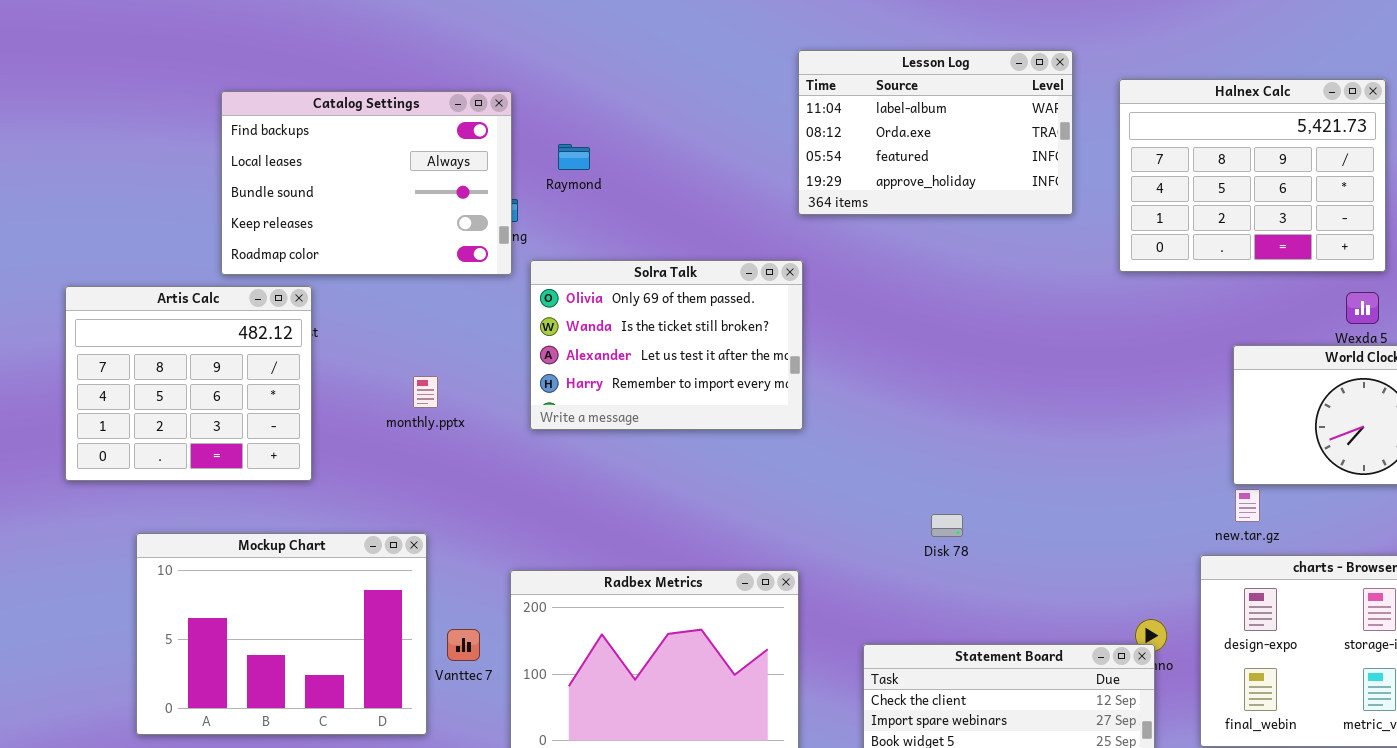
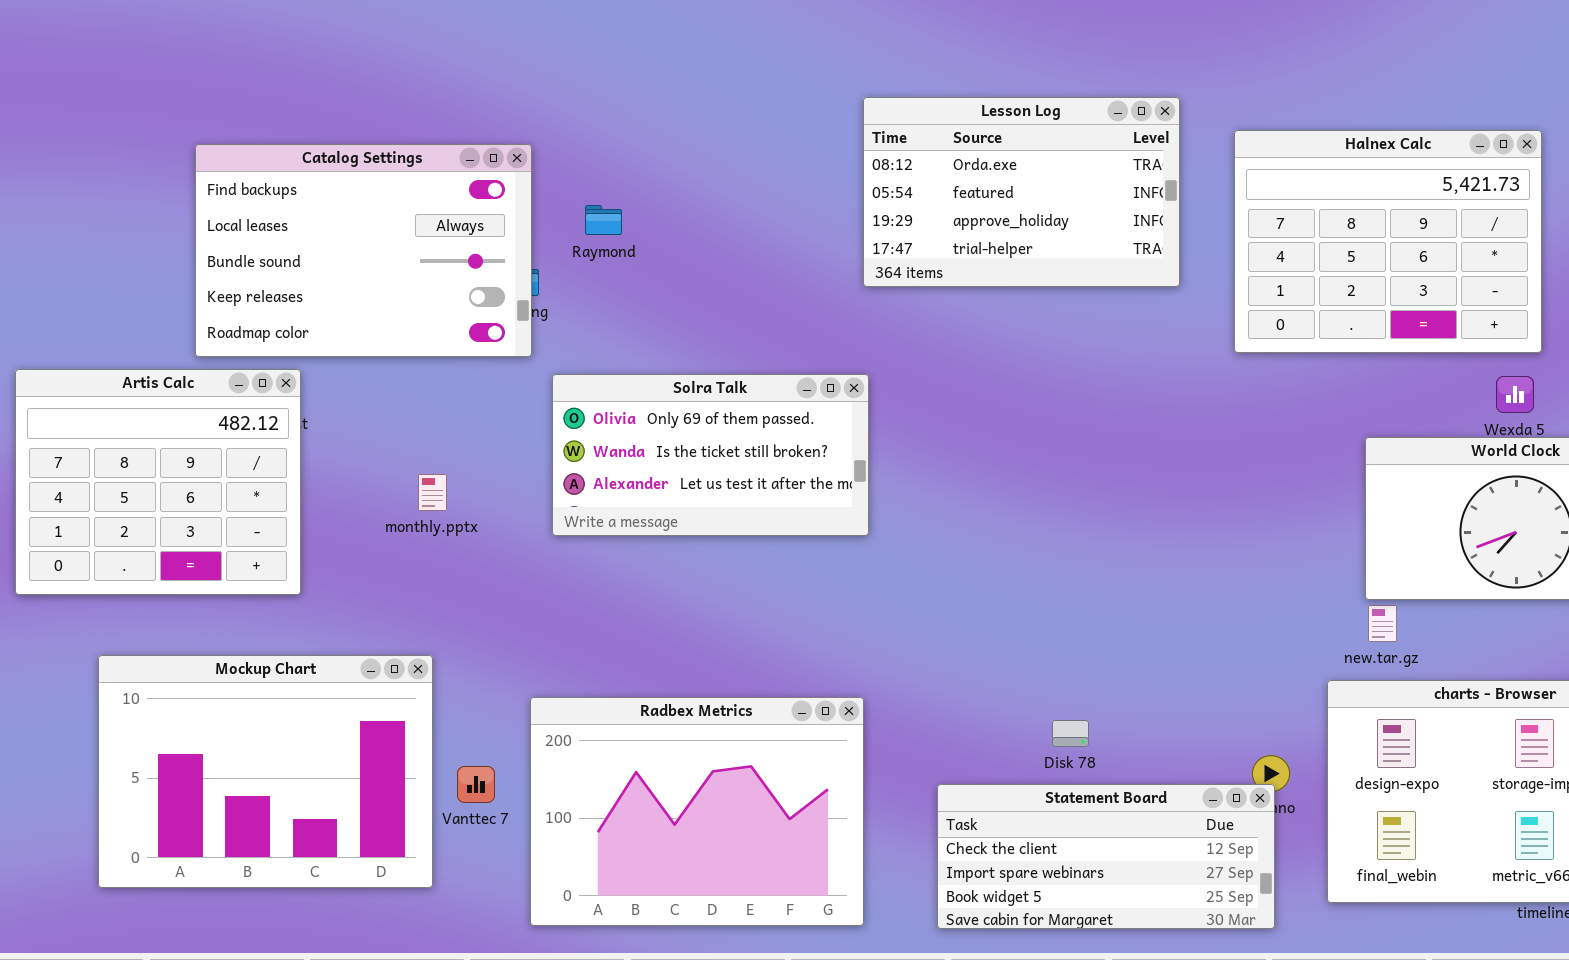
Lesson Log: [798,50,1073,215] -> [863,97,1180,287], scrolled down 1 row
Solra Talk: [530,260,803,430] -> [552,374,869,536], resized
Disk 78: [931,514,963,537] -> [1052,720,1089,747], moved

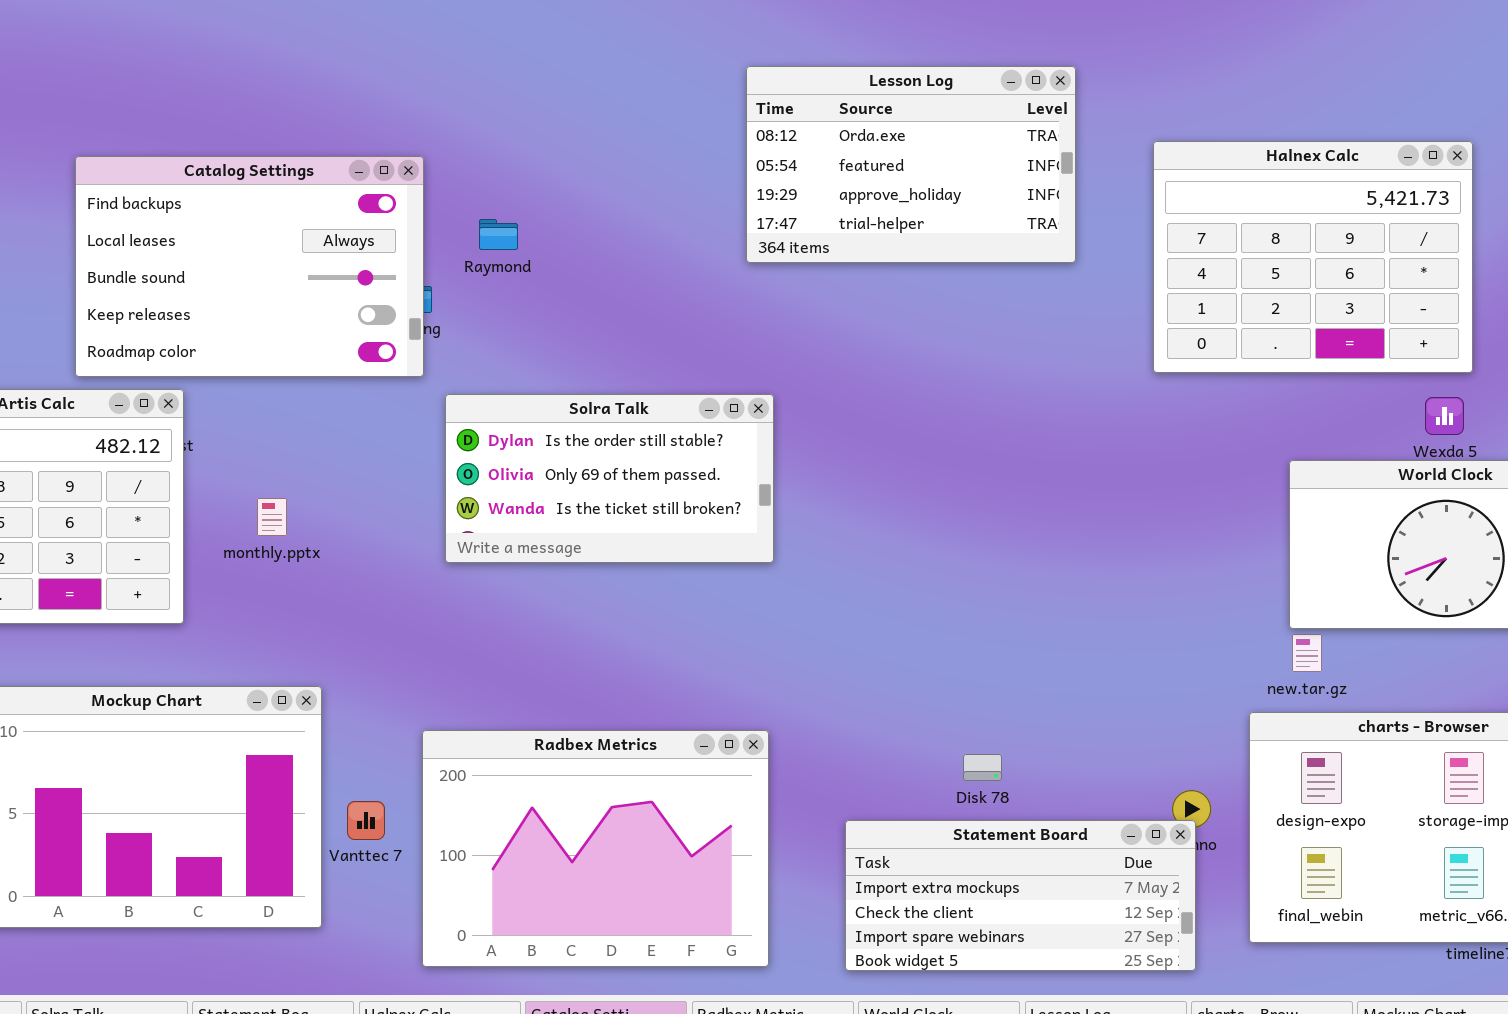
Lesson Log: [863,97,1180,287] -> [746,66,1076,263], moved
Solra Talk: [552,374,869,536] -> [445,394,774,563], scrolled up 1 row
monthly.pptx: [418,474,447,511] -> [257,498,287,536], moved
Statement Board: [937,784,1275,929] -> [845,820,1196,971], scrolled up 1 row

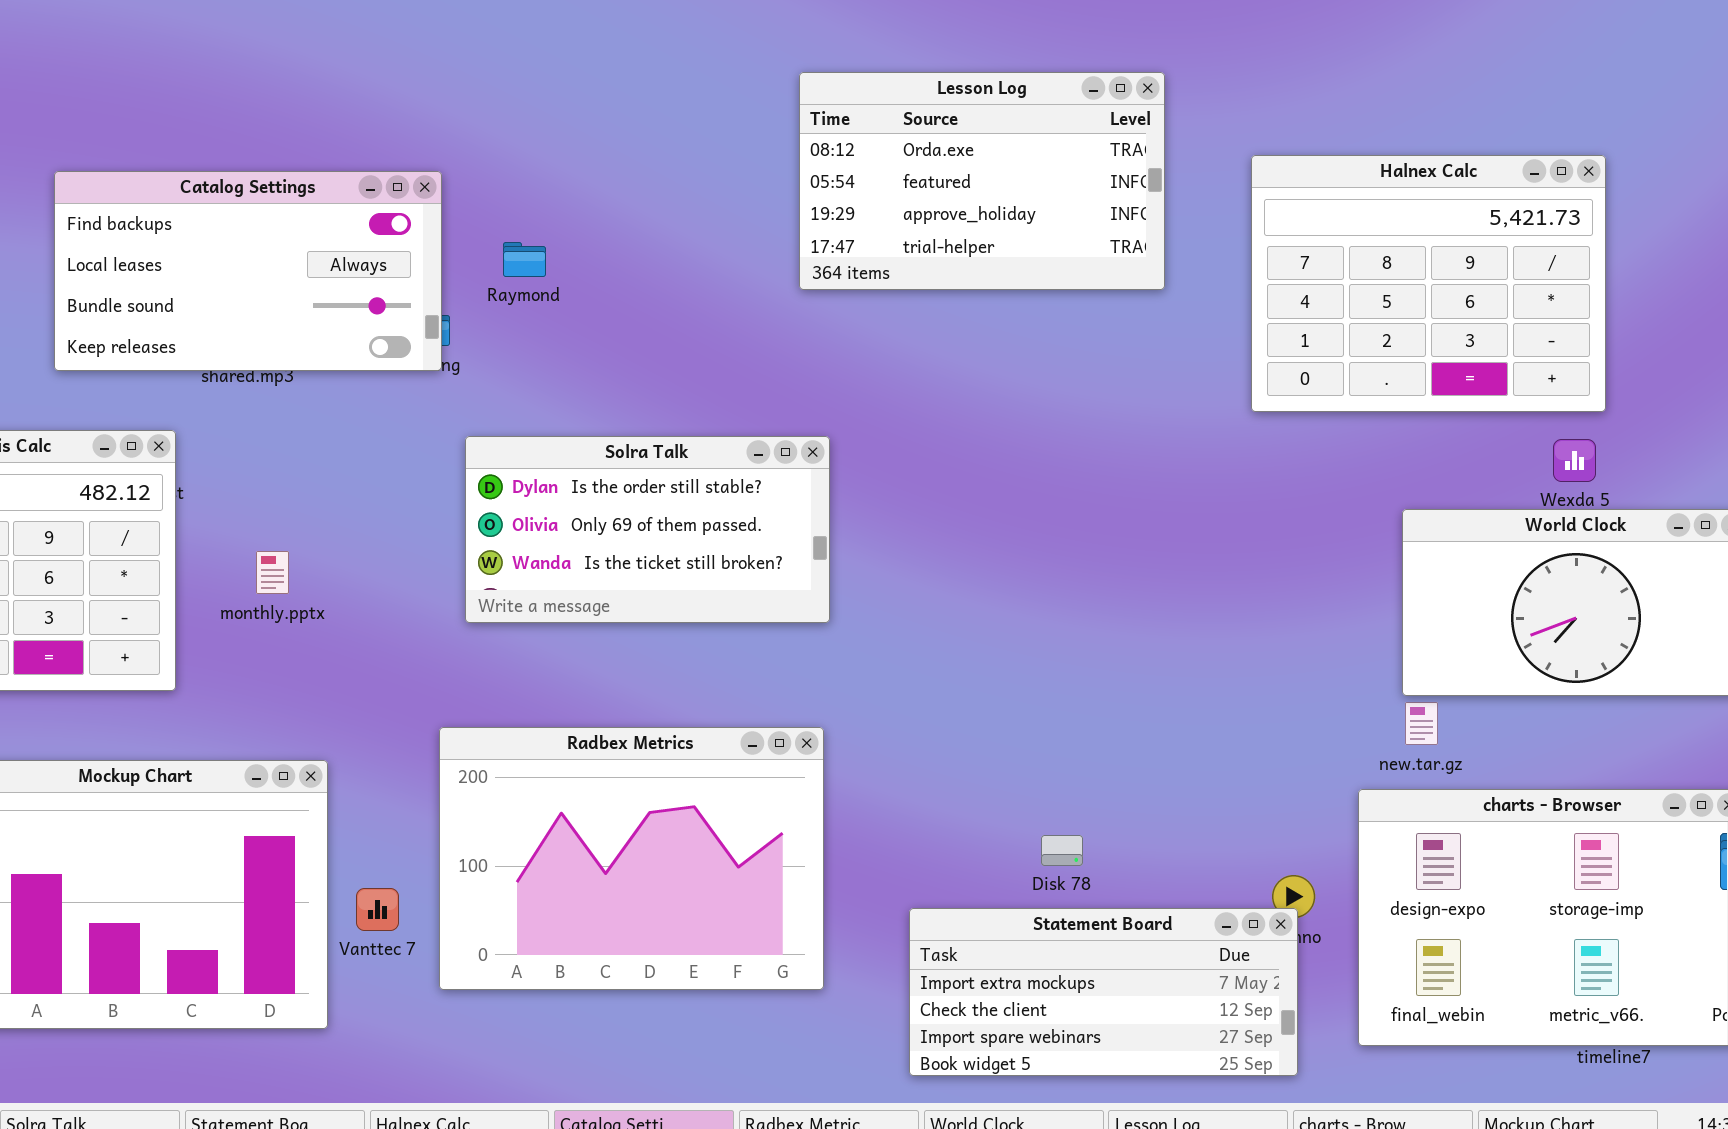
Catalog Settings: [75,156,424,377] -> [54,171,442,371], resized
Radbex Metrics: [422,730,769,967] -> [439,727,824,990], moved

